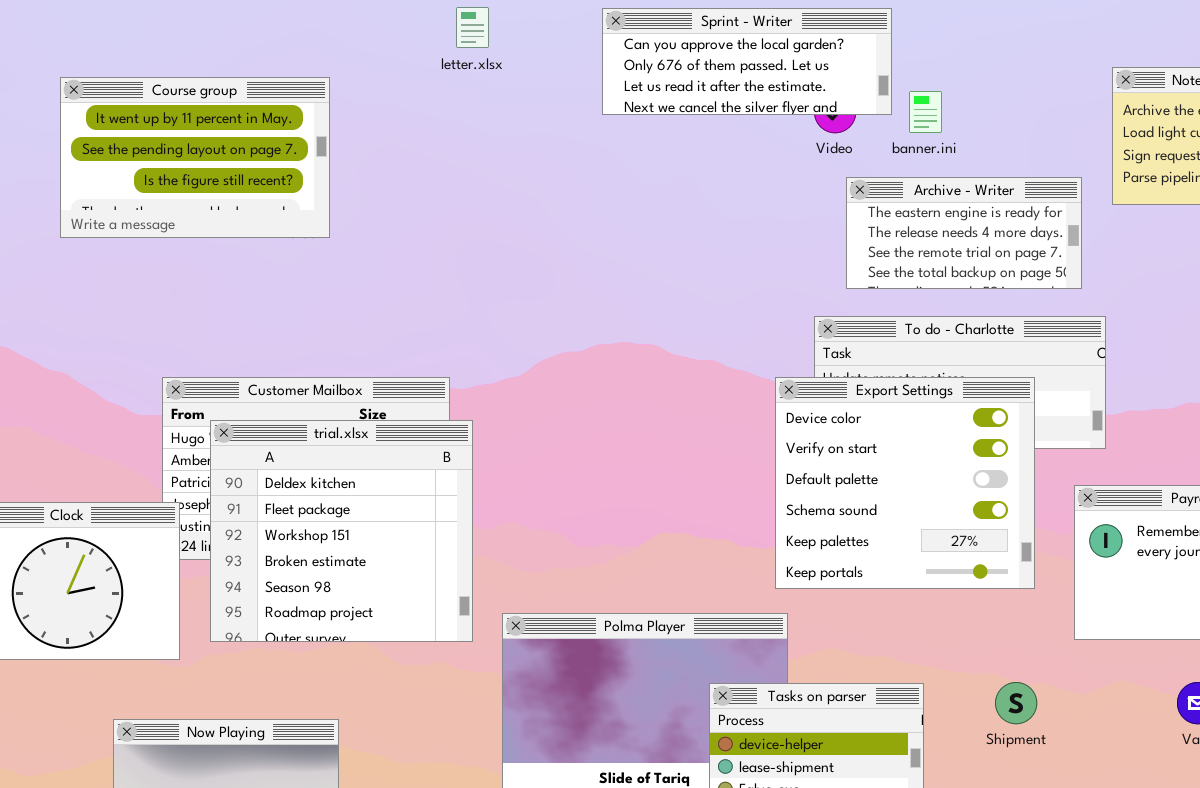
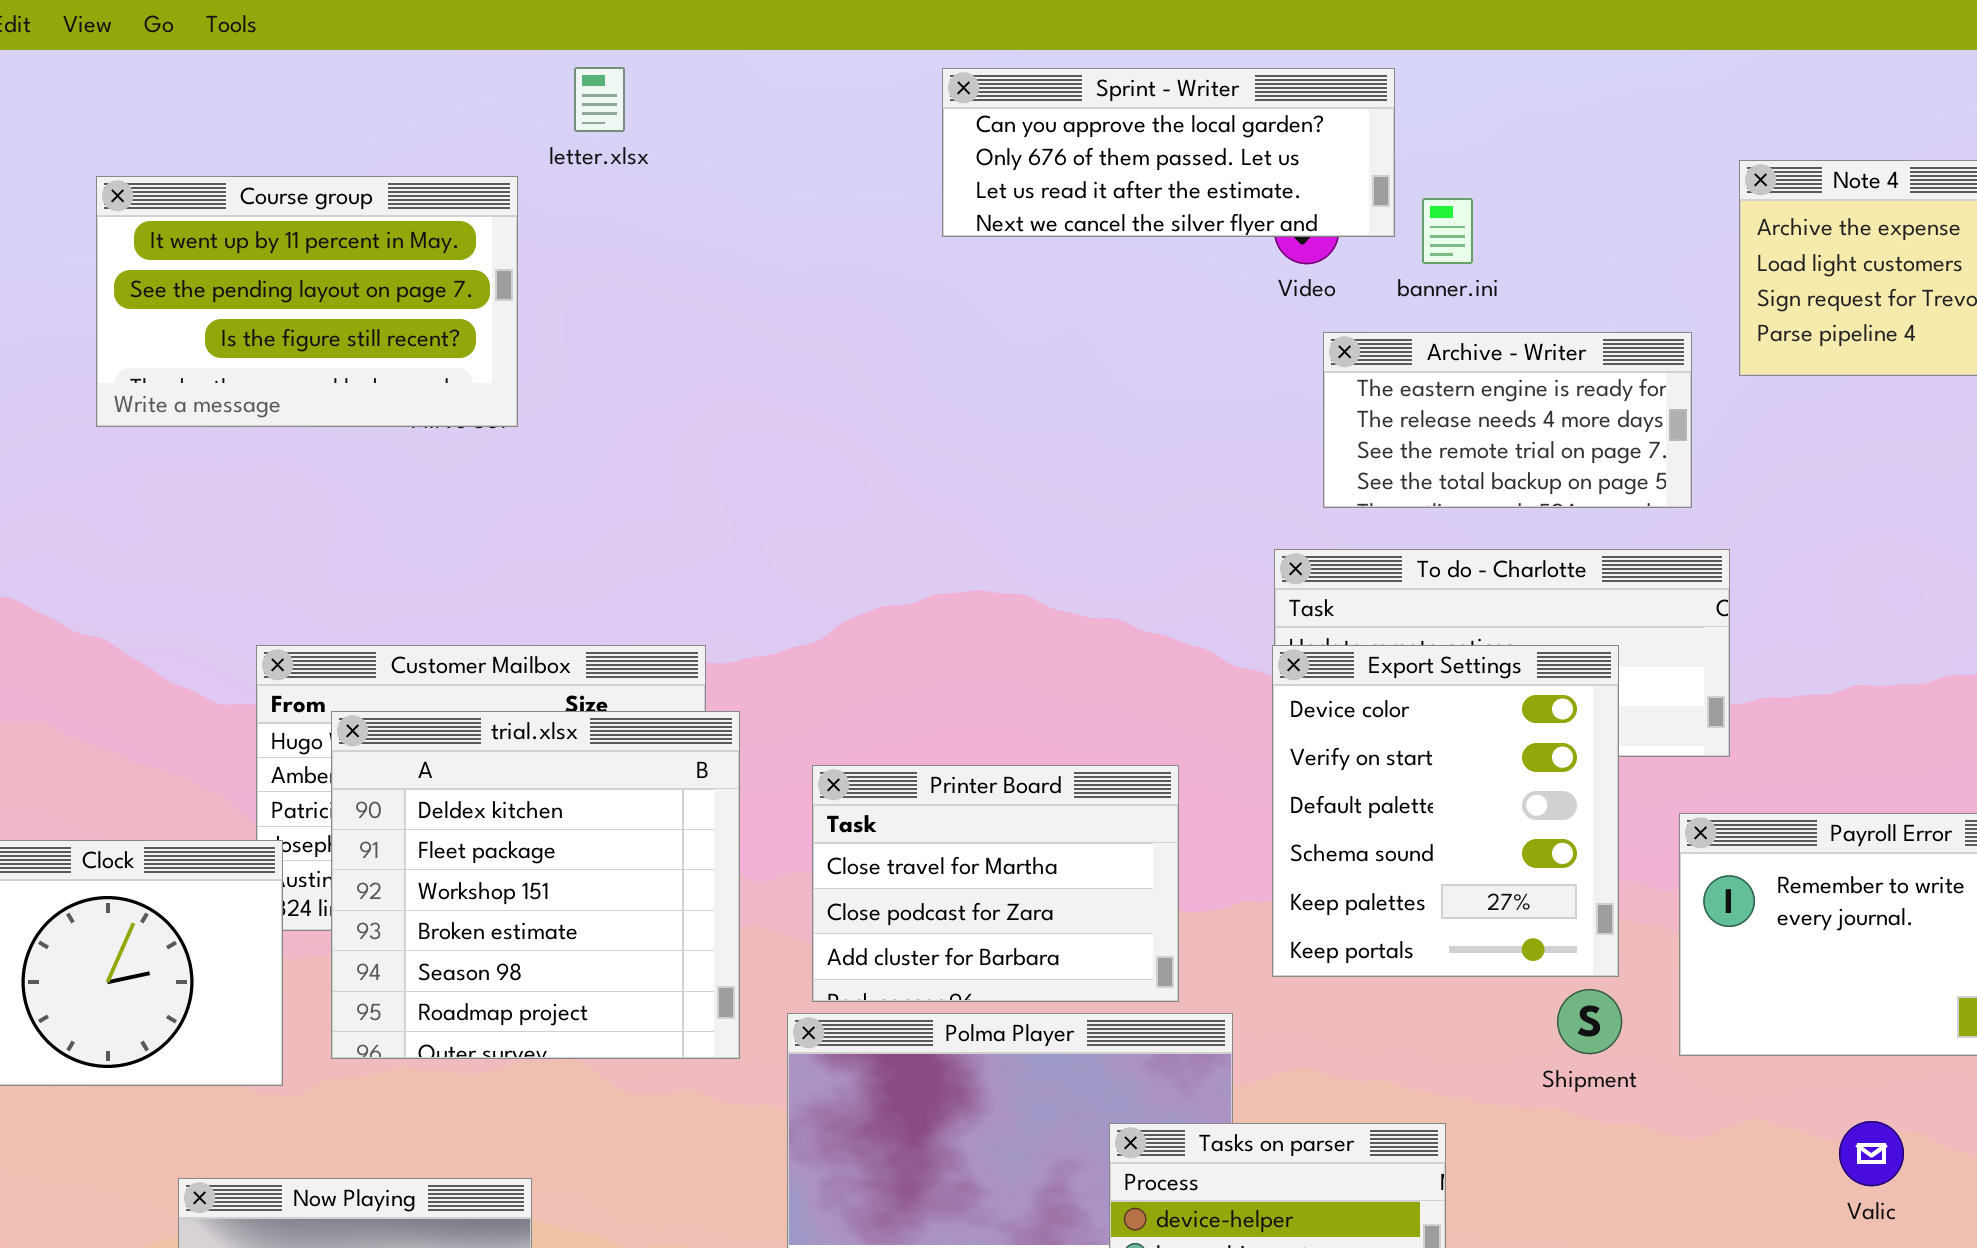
letter.xlsx: [456,7,489,48] -> [574,67,625,132], moved
Export Settings: [775,377,1035,589] -> [1272,645,1619,977], resized
Printer Board: none -> [812,765,1179,1002], opened
Shipment: [995,682,1037,724] -> [1557,989,1622,1054], moved

